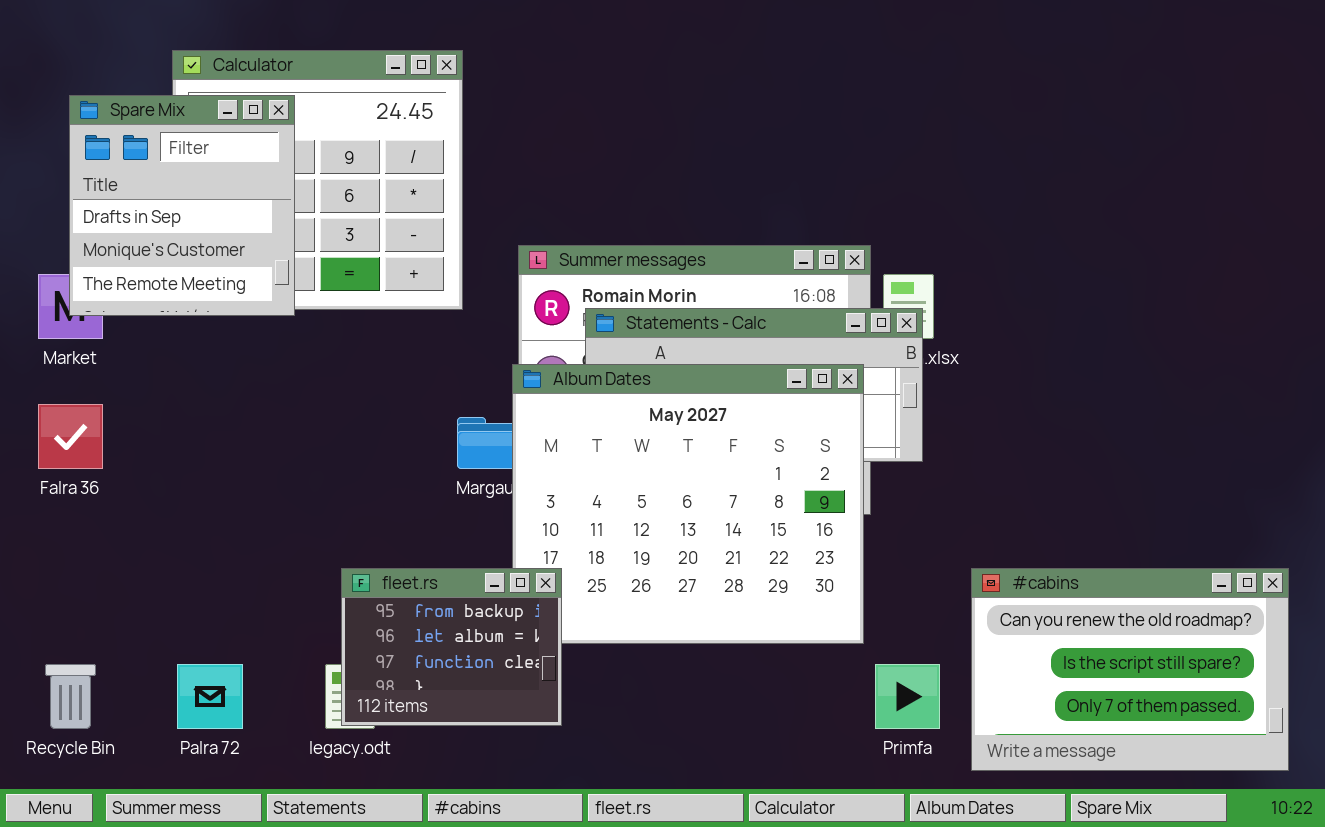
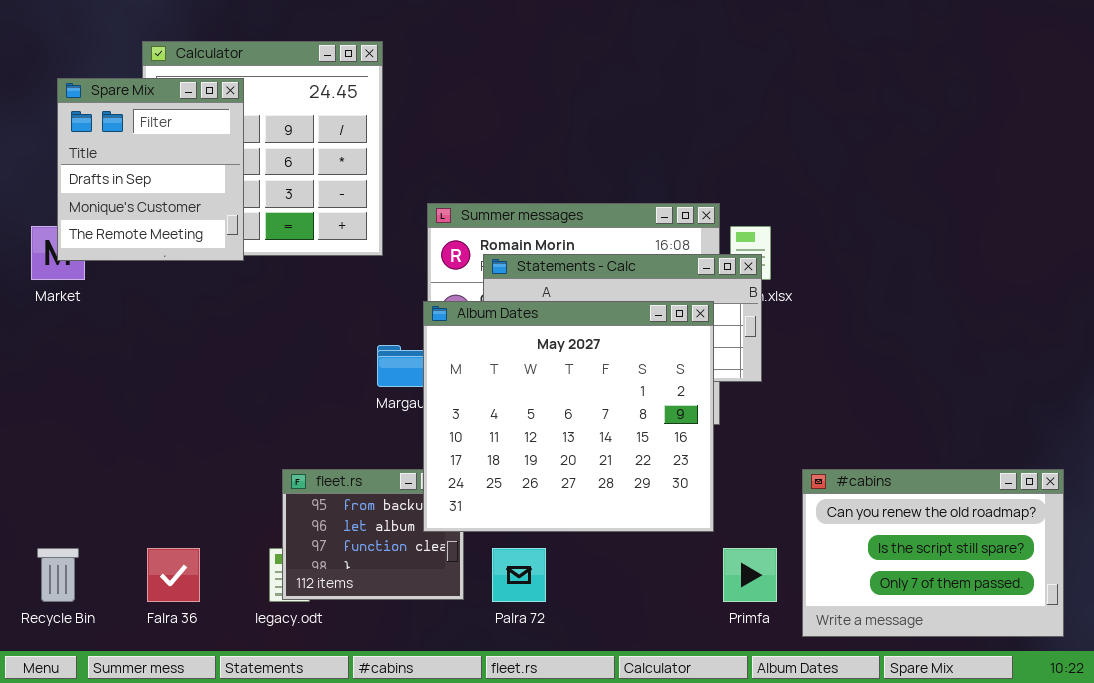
Album Dates: [512,364,864,644] -> [423,301,714,532], raised
Falra 36: [38,404,103,469] -> [147,548,200,602], moved
Palra 72: [177,664,243,729] -> [492,548,546,602], moved

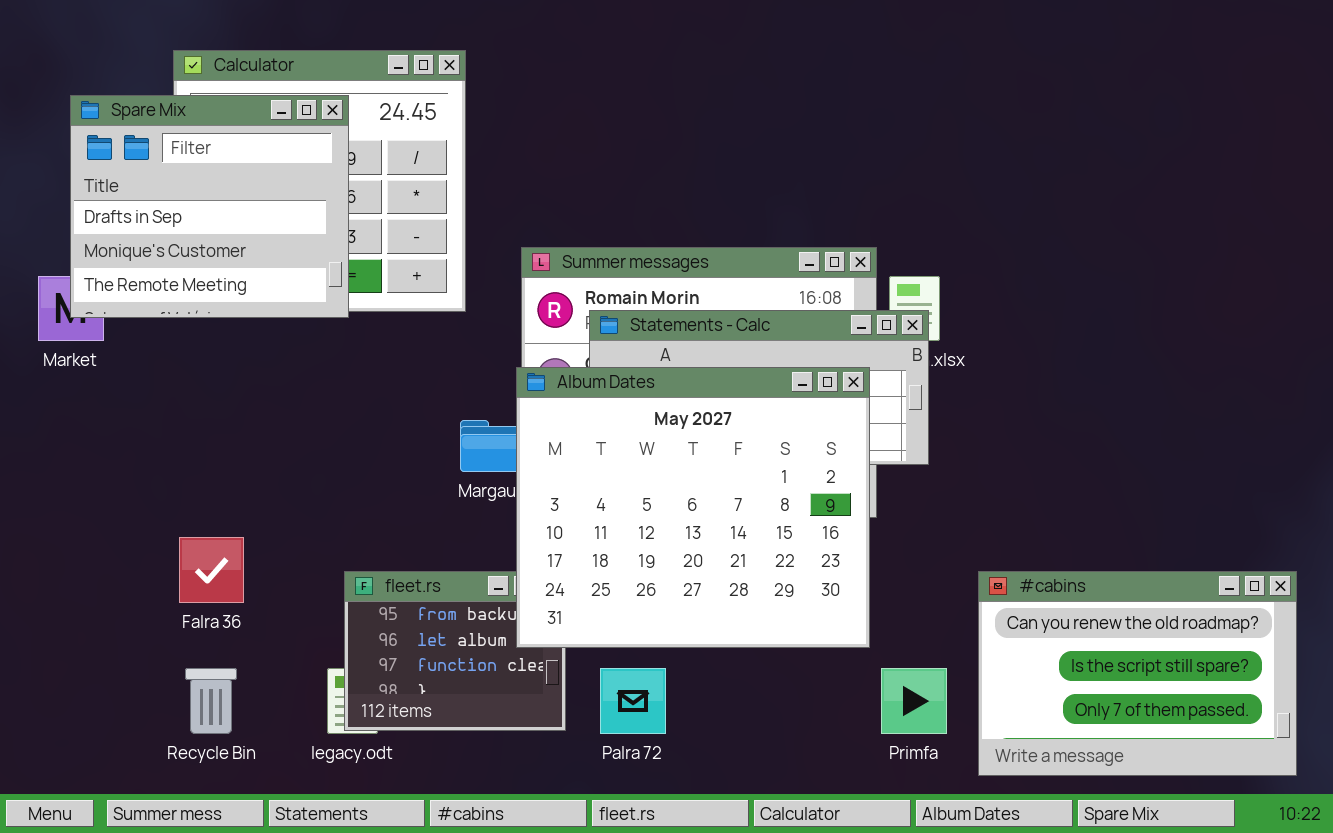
Spare Mix: [57,78,244,261] -> [70,95,349,318], resized
Recycle Bin: [37,548,79,602] -> [185,668,237,734], moved
Falra 36: [147,548,200,602] -> [179,537,244,603], moved

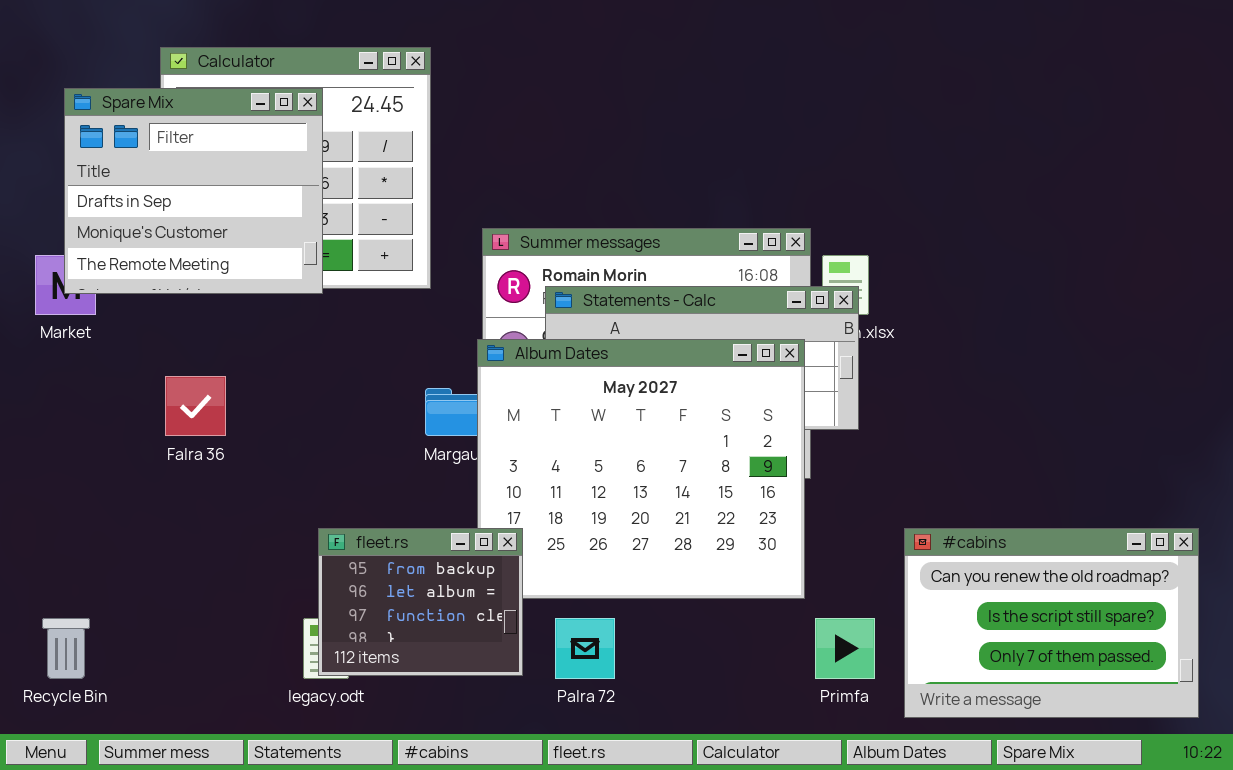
Falra 36: [179,537,244,603] -> [165,376,226,436], moved
fleet.rs: [344,571,566,731] -> [318,528,523,676], raised
Recycle Bin: [185,668,237,734] -> [42,618,90,679], moved

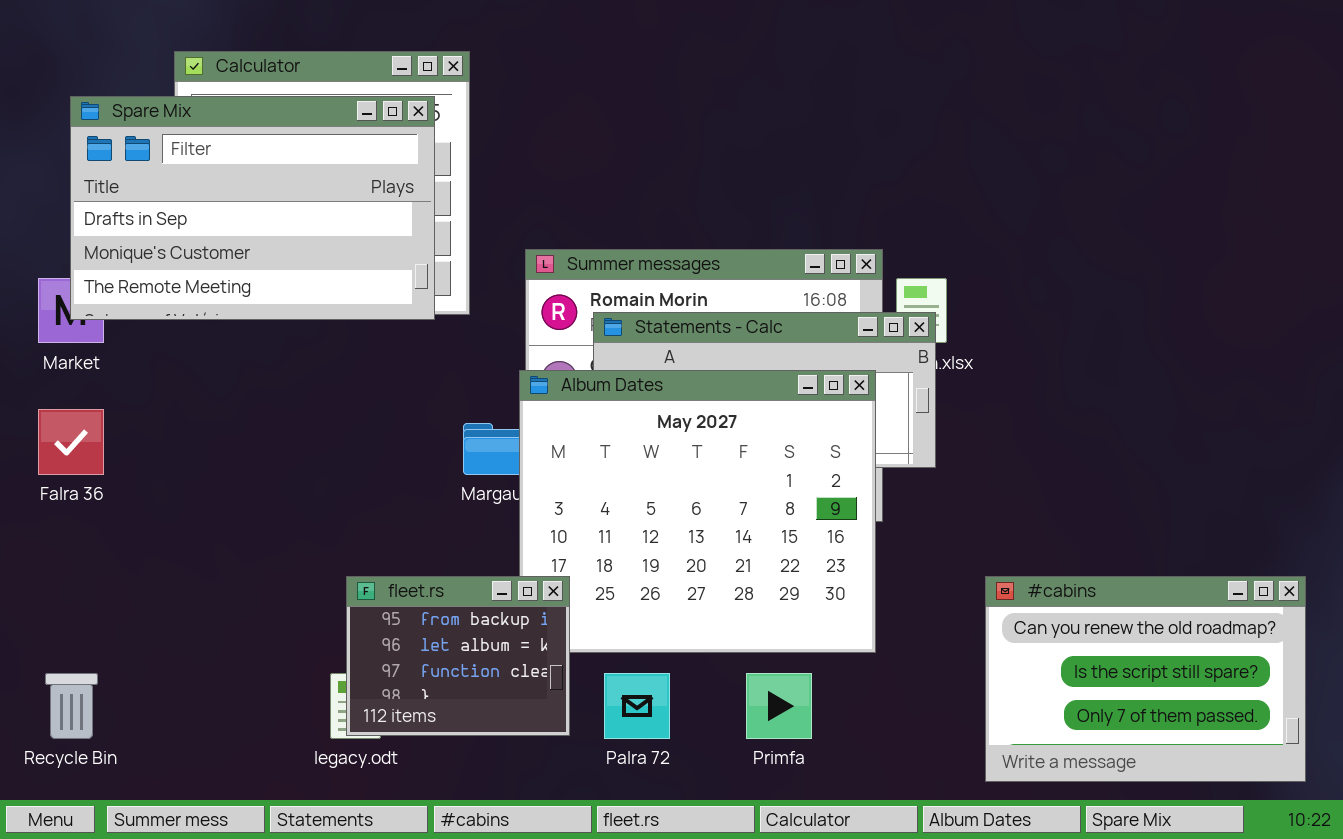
Spare Mix: [64,88,323,294] -> [70,96,435,320], resized
Falra 36: [165,376,226,436] -> [38,409,104,475], moved
Primfa: [815,618,875,679] -> [746,673,812,739], moved

